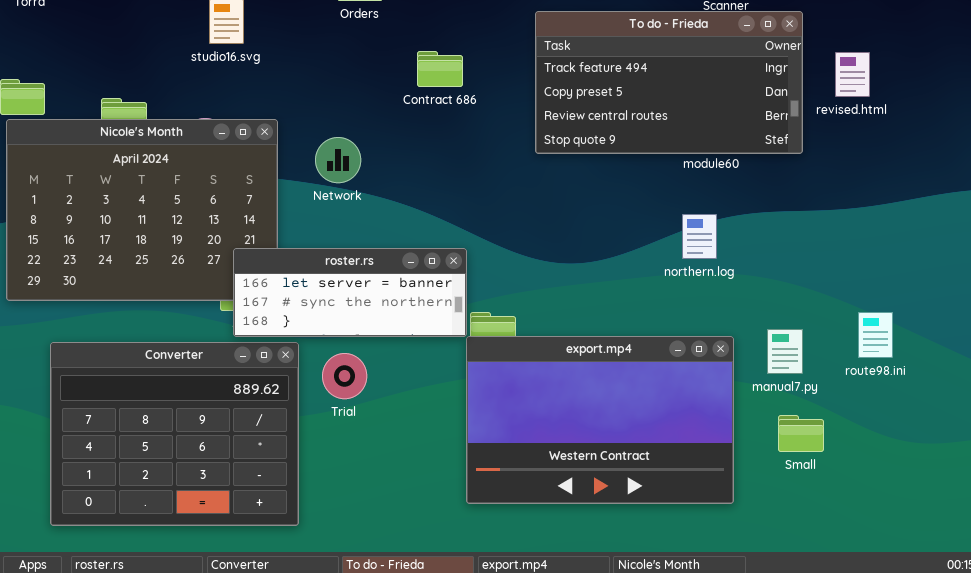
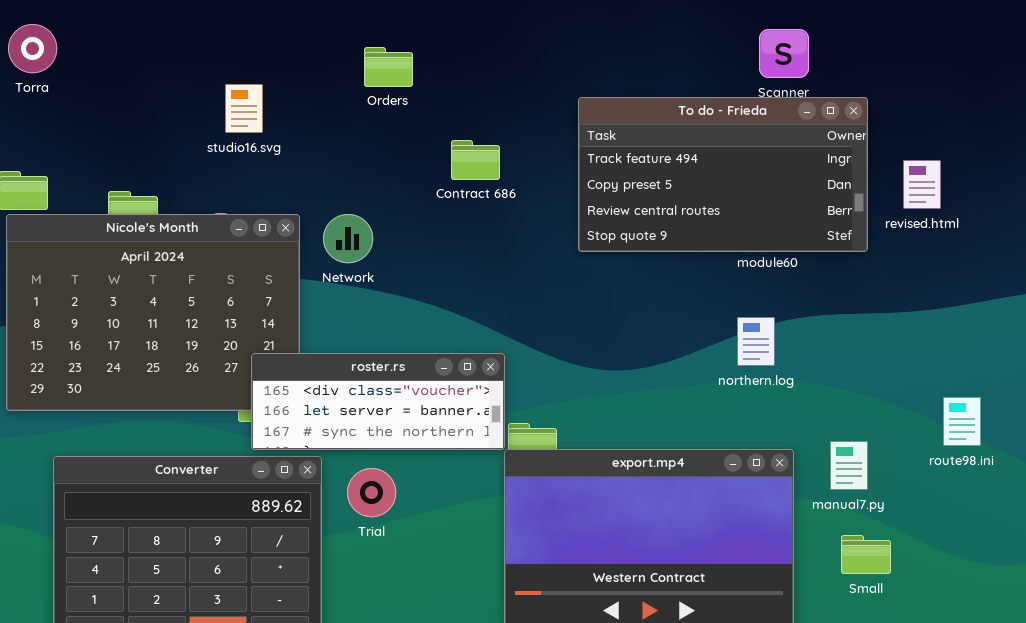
revised.html: [835,52,870,97] -> [903,160,941,209], moved
Network: [315,137,361,183] -> [323,214,373,263], moved
roster.rs: [233,248,467,337] -> [251,353,505,450], scrolled up 1 row
route98.ini: [858,312,893,358] -> [943,397,981,446], moved

